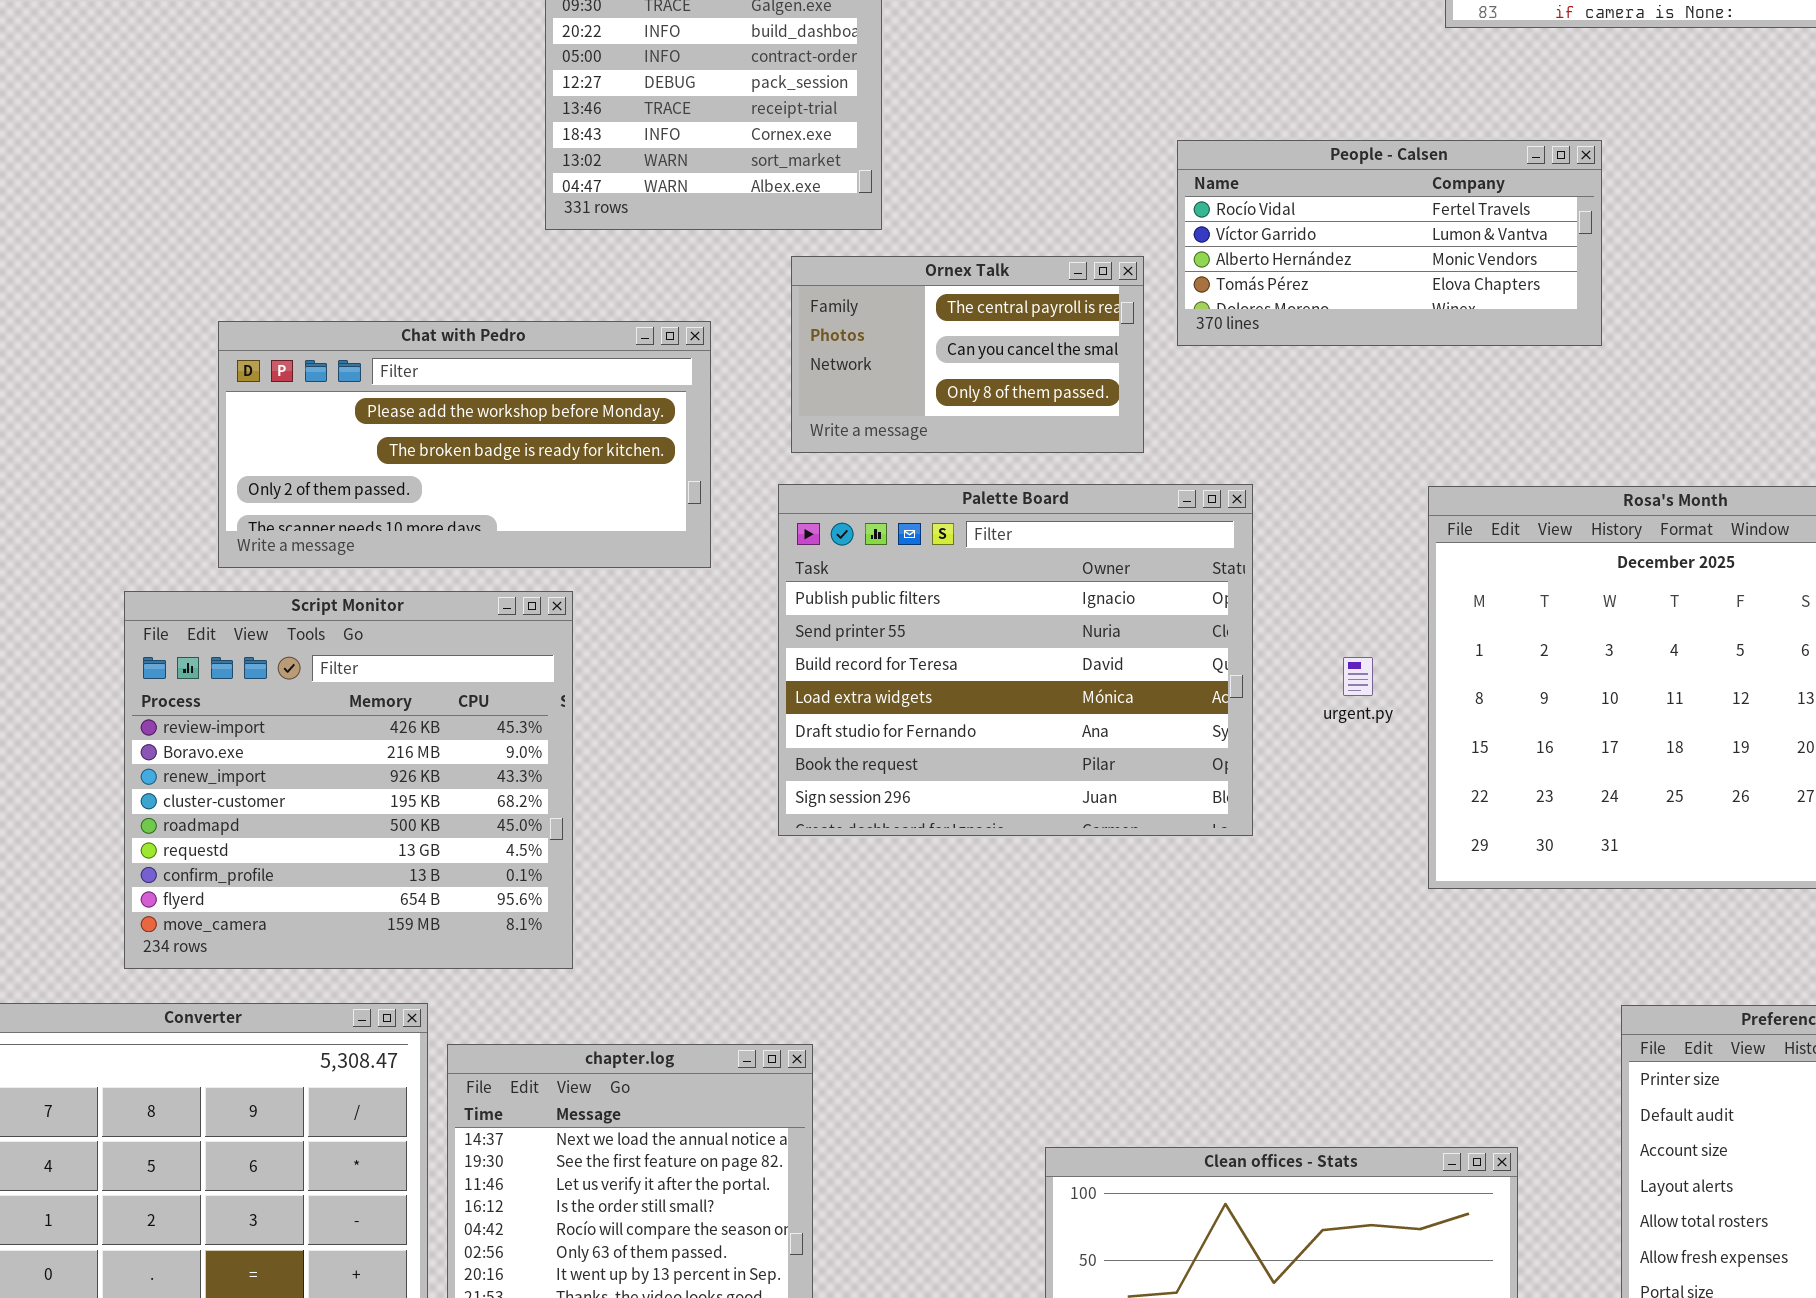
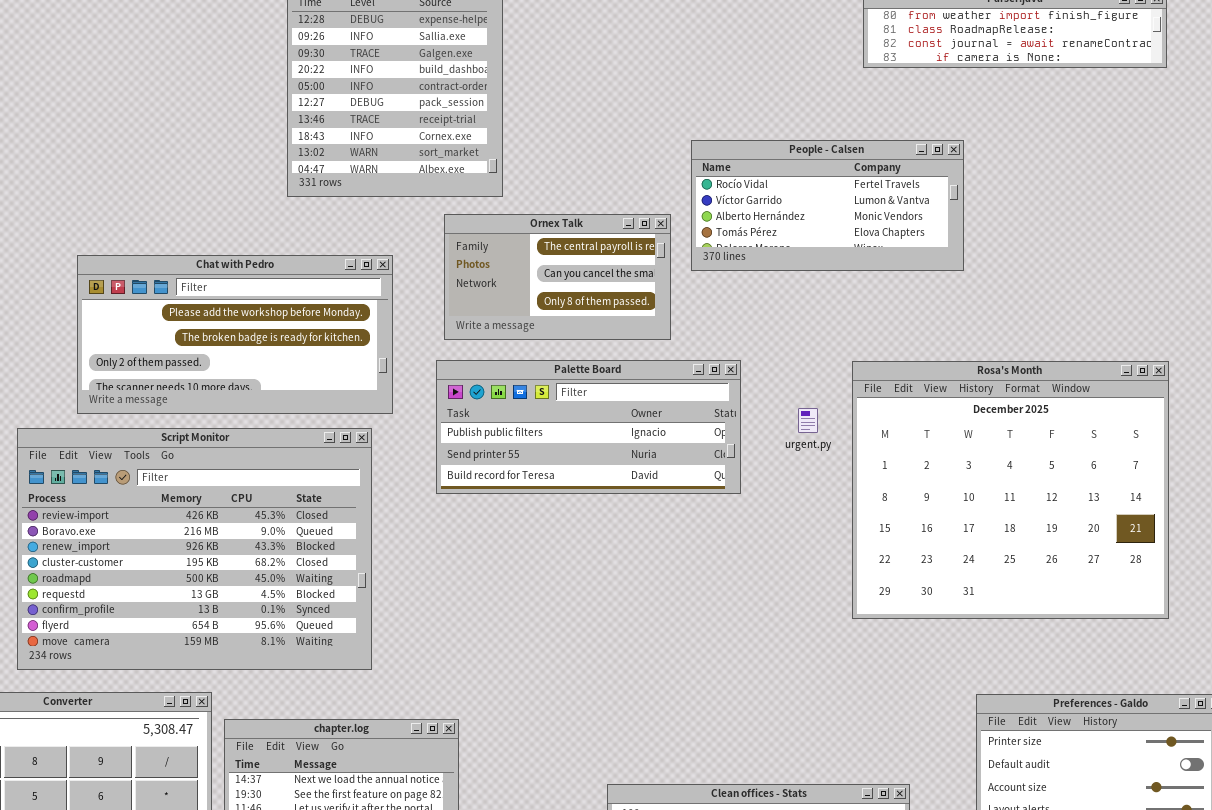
Palette Board: [778,484,1253,836] -> [436,360,741,494], resized
Script Monitor: [124,591,573,969] -> [17,428,372,670], resized
urgent.py: [1343,657,1373,696] -> [798,408,818,433], moved

